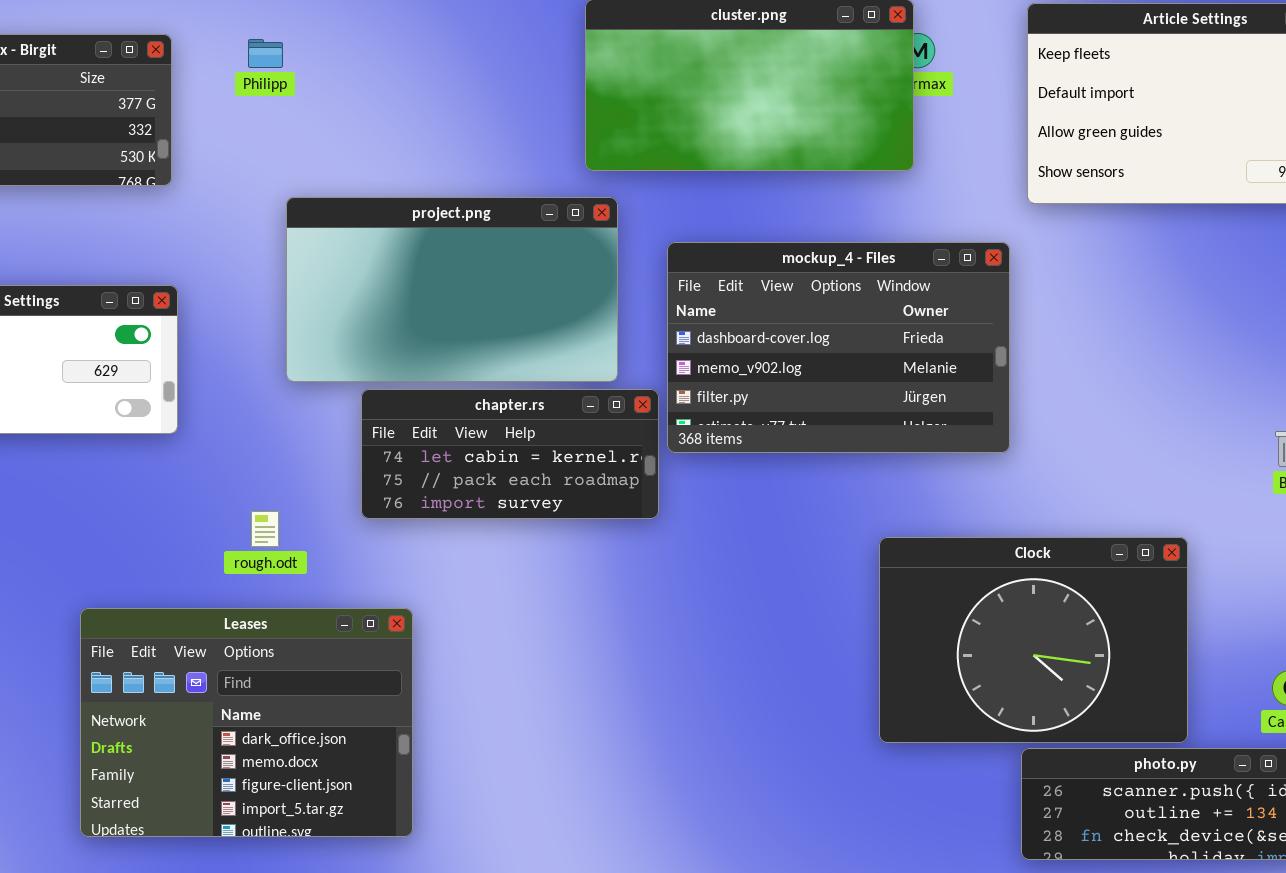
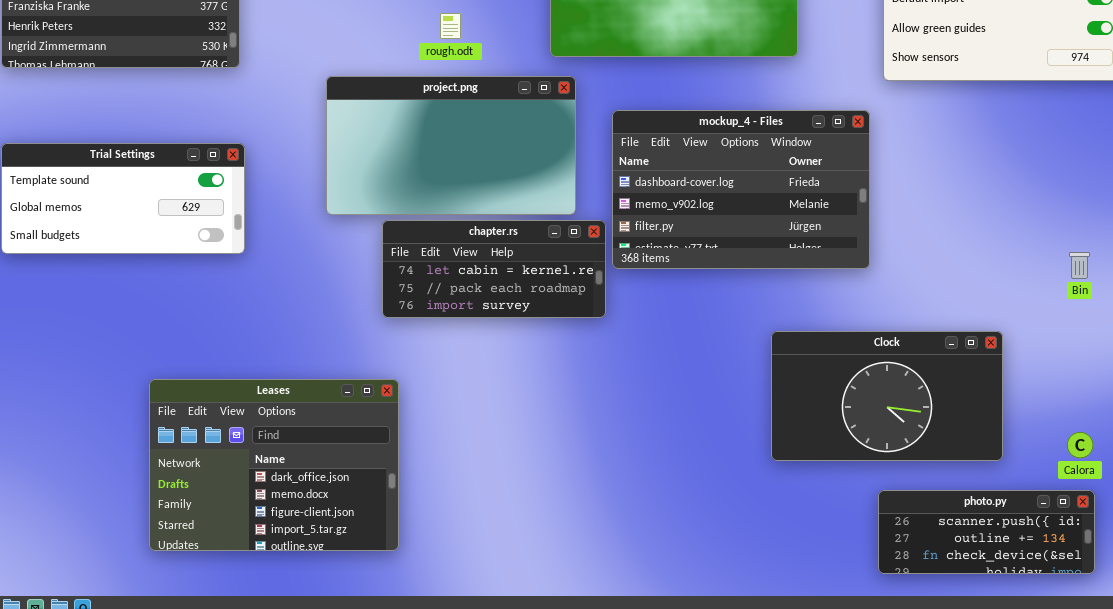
rough.odt: [251,511,279,547] -> [440,13,461,39], moved
Clock: [879,537,1188,743] -> [771,331,1003,461], resized
Leases: [80,608,413,837] -> [149,379,399,551], moved

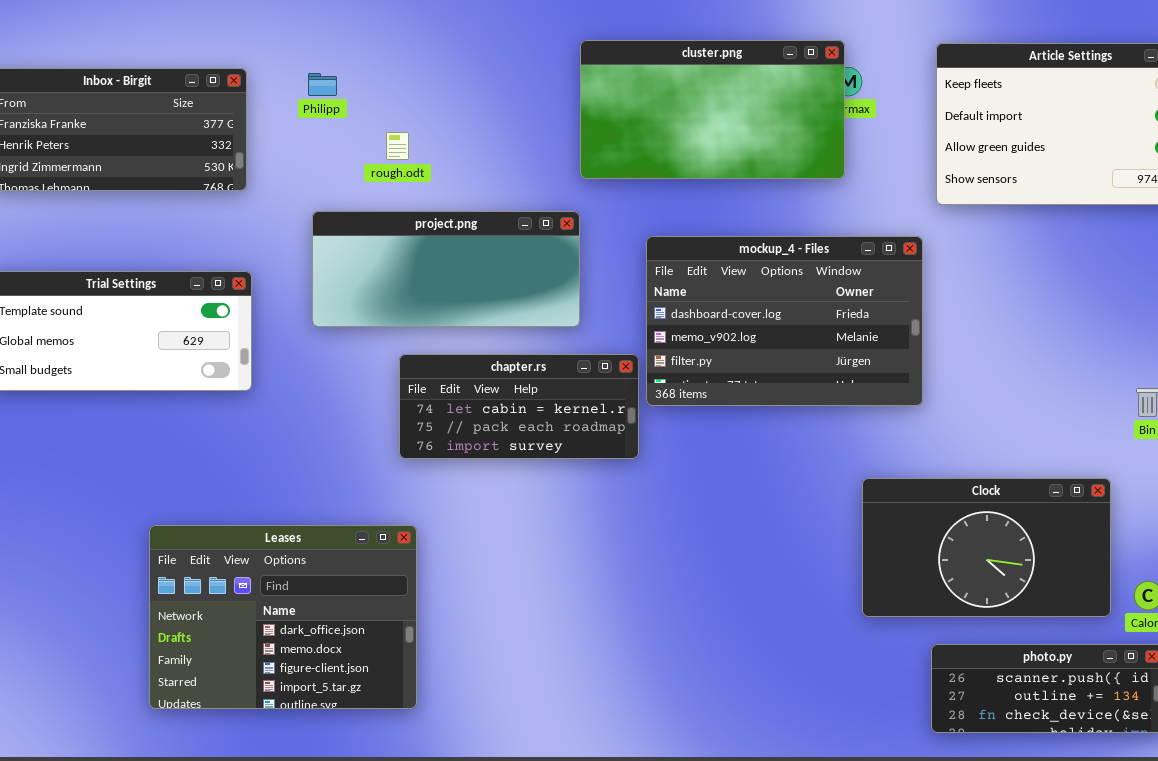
rough.odt: [440,13,461,39] -> [386,132,409,160], moved
project.png: [326,76,576,215] -> [312,211,580,327], moved, resized
Clock: [771,331,1003,461] -> [862,478,1111,617], moved

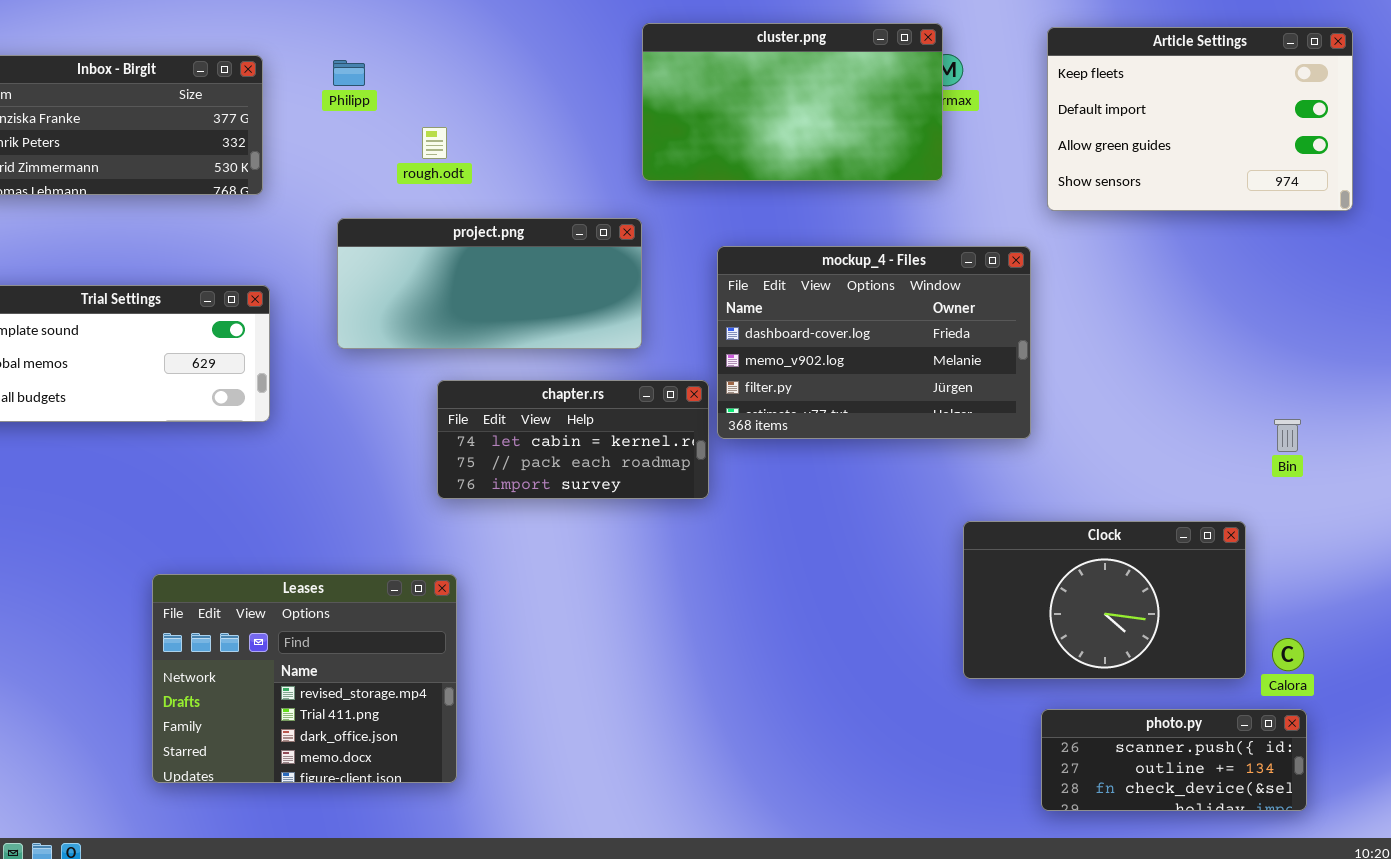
Leases: [149,525,417,709] -> [152,574,457,783], scrolled up 2 rows

